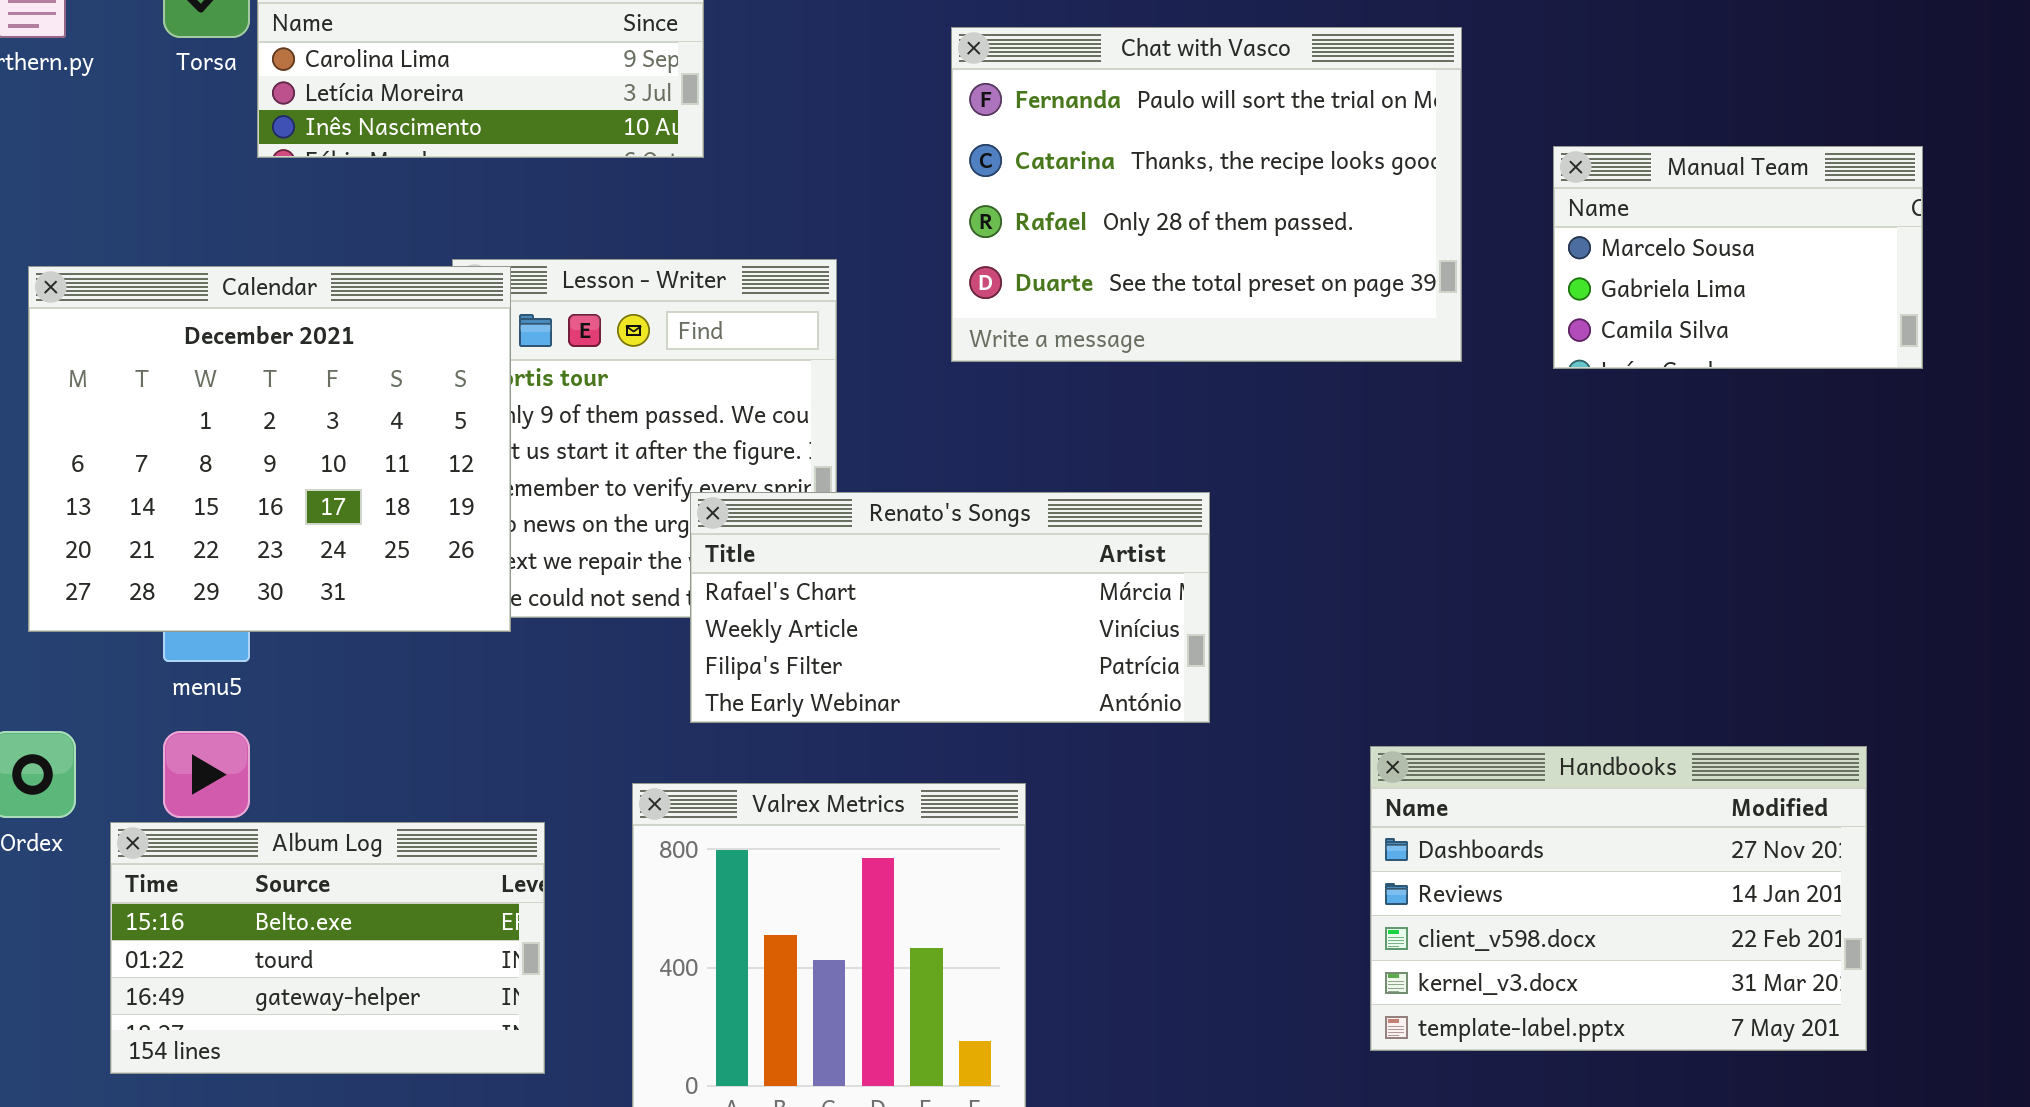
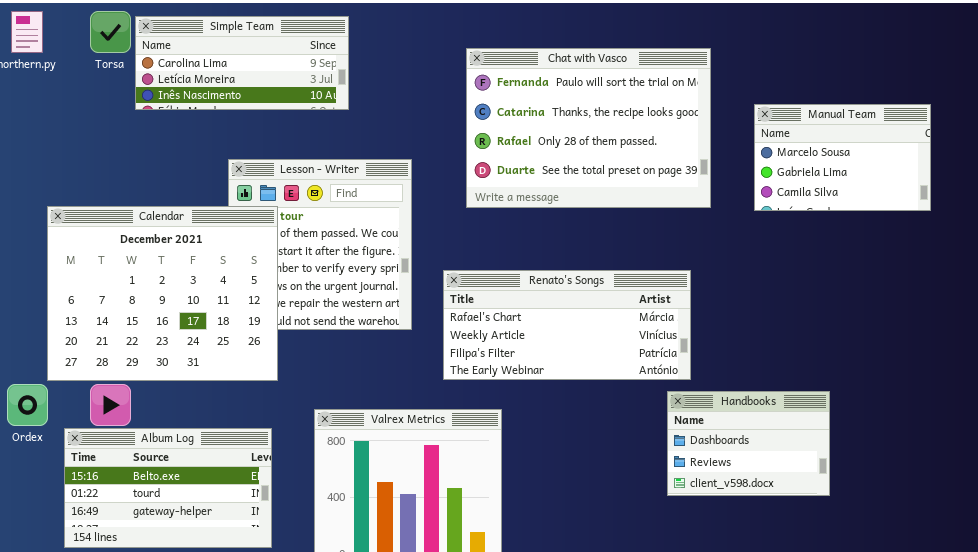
Calendar: [28,266,511,632] -> [47,206,278,381], moved
Renato's Songs: [690,492,1210,723] -> [443,270,691,380], moved
Handbooks: [1370,746,1867,1051] -> [667,391,830,496], resized

